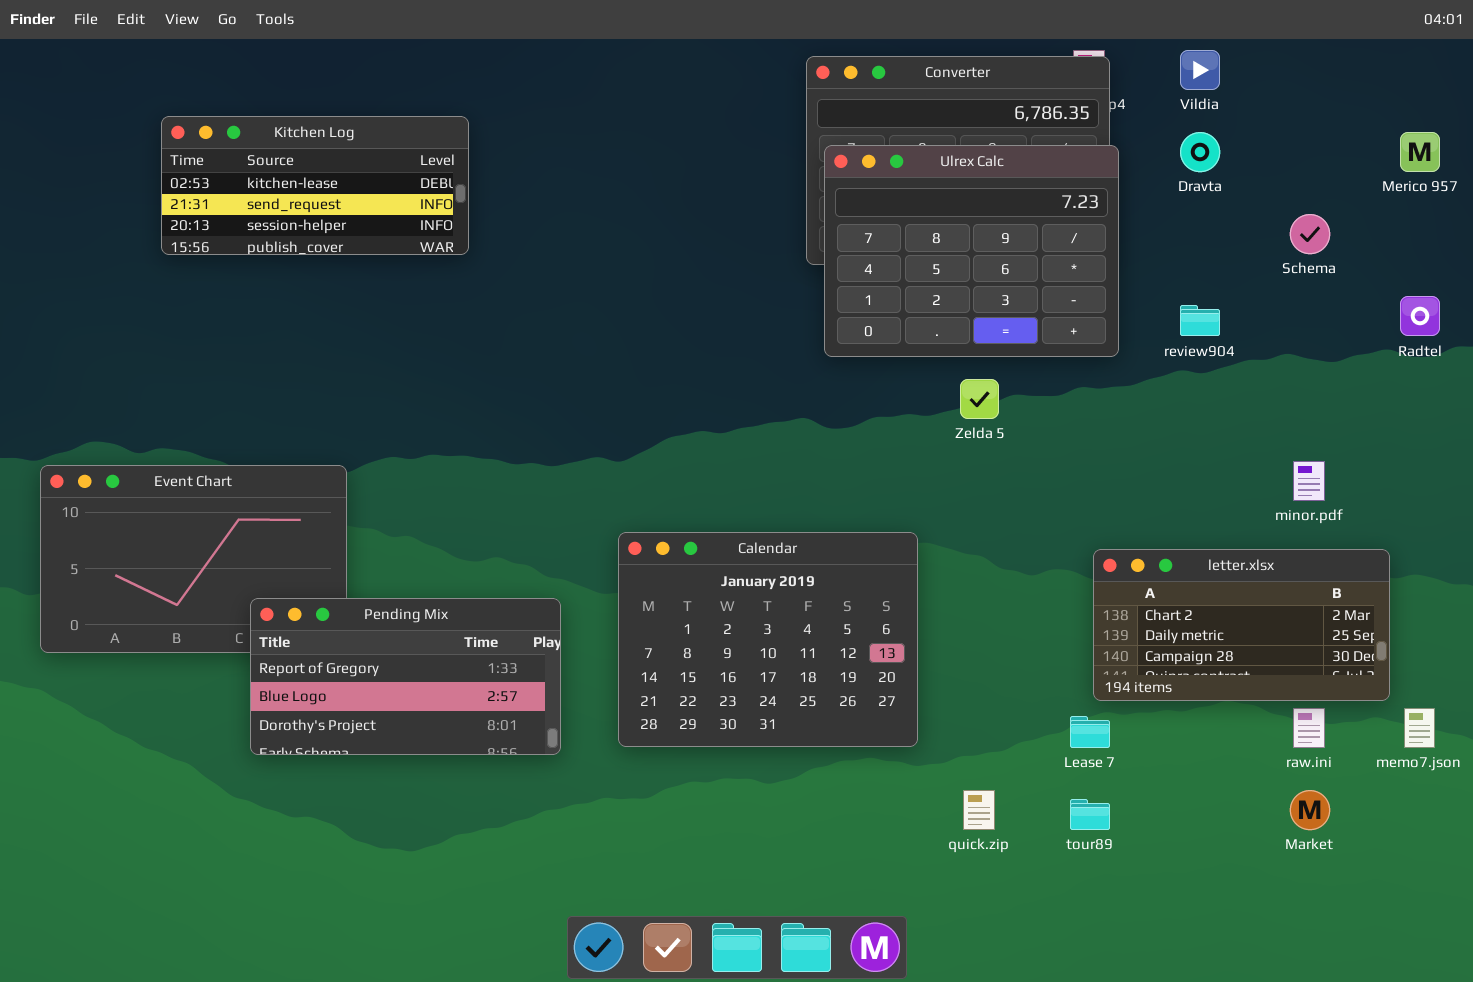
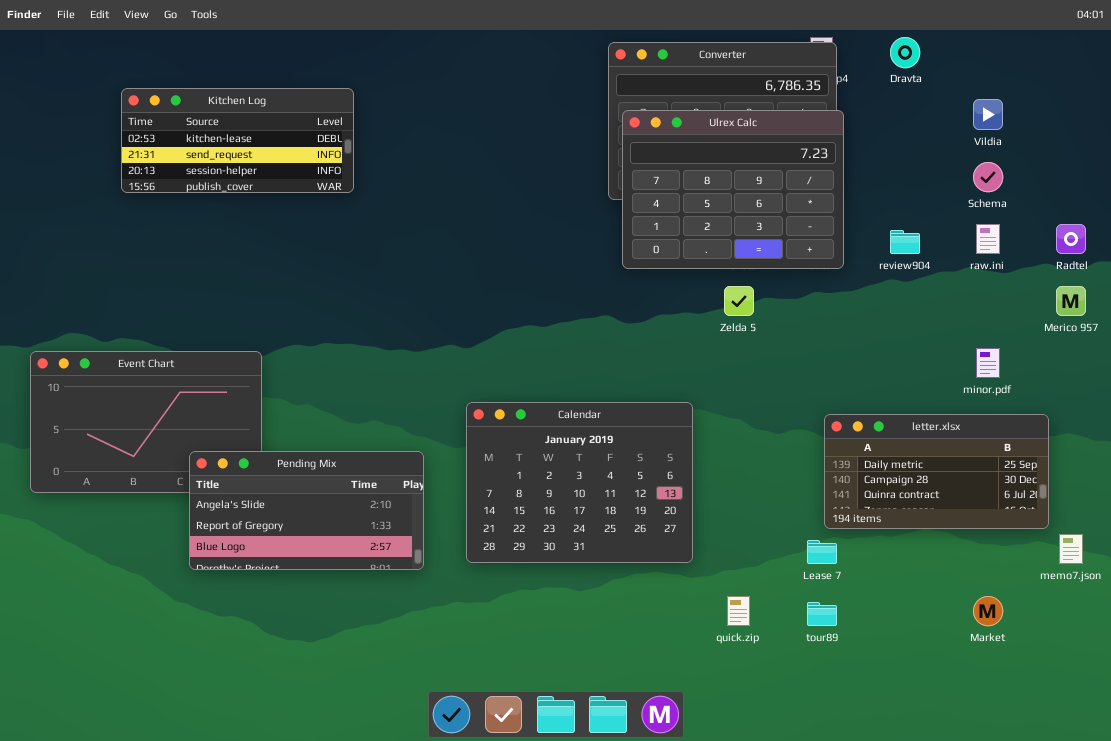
Vildia: [1180,50,1220,90] -> [973,99,1003,130], moved
Dravta: [1180,132,1220,172] -> [890,37,920,68], moved
Merico 957: [1400,132,1440,172] -> [1056,286,1086,316], moved
letter.xlsx: [1093,549,1390,701] -> [824,414,1049,529], scrolled down 1 row
Pending Mix: [250,598,561,755] -> [189,451,424,570], scrolled up 1 row
raw.ini: [1293,708,1325,748] -> [976,224,1000,254], moved

